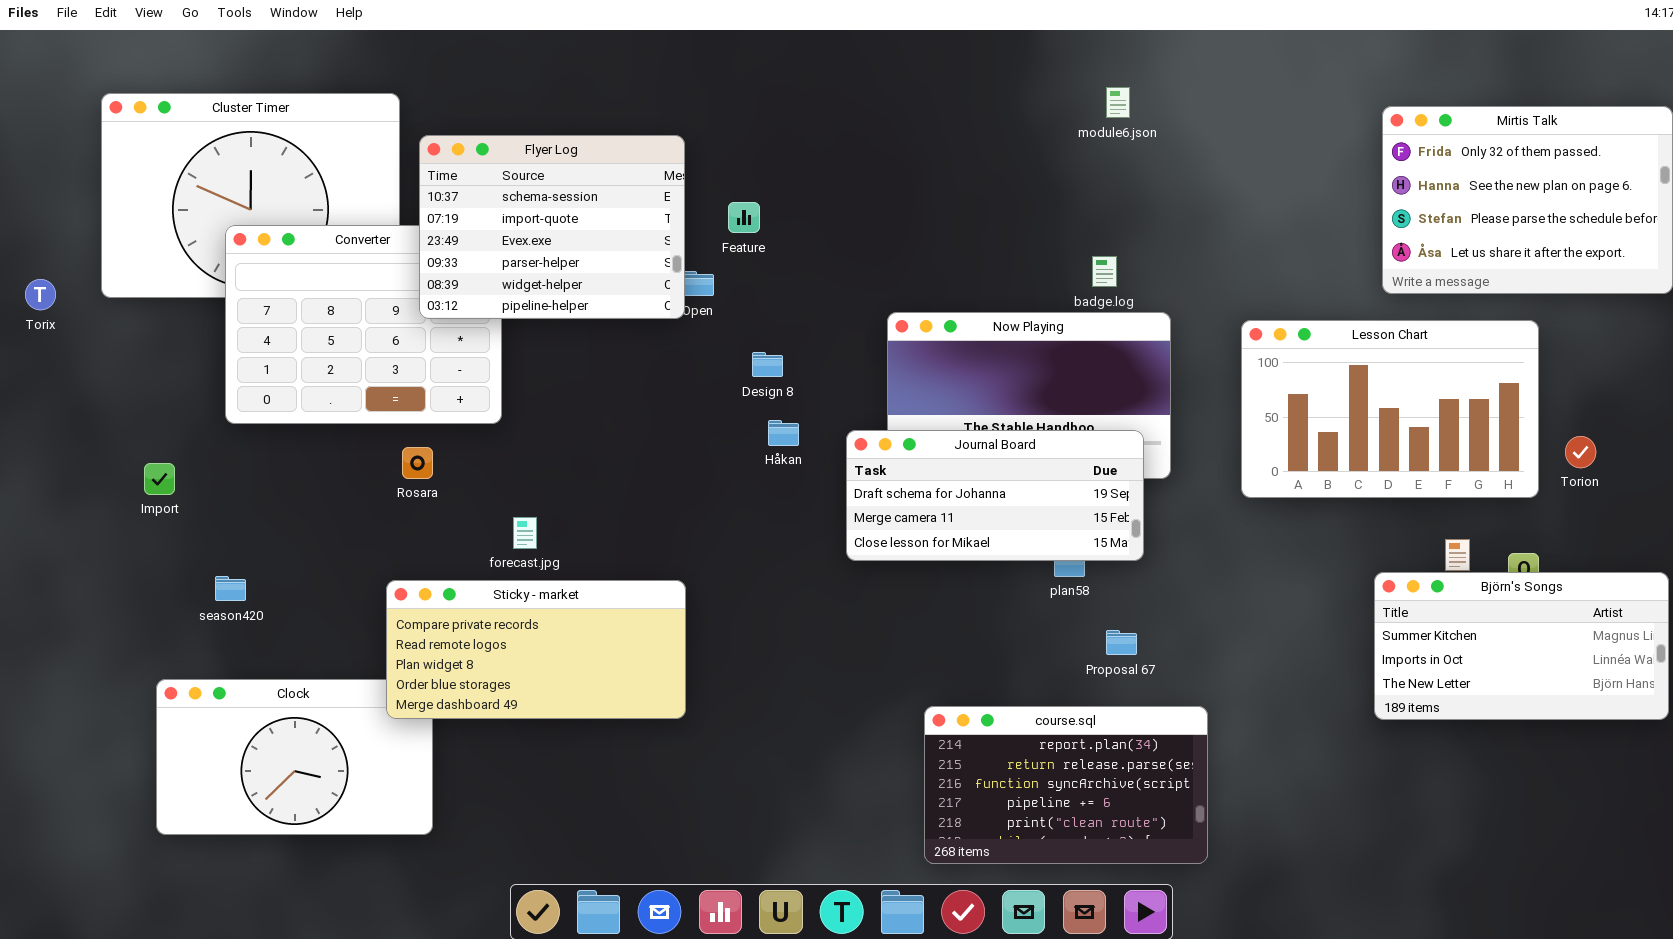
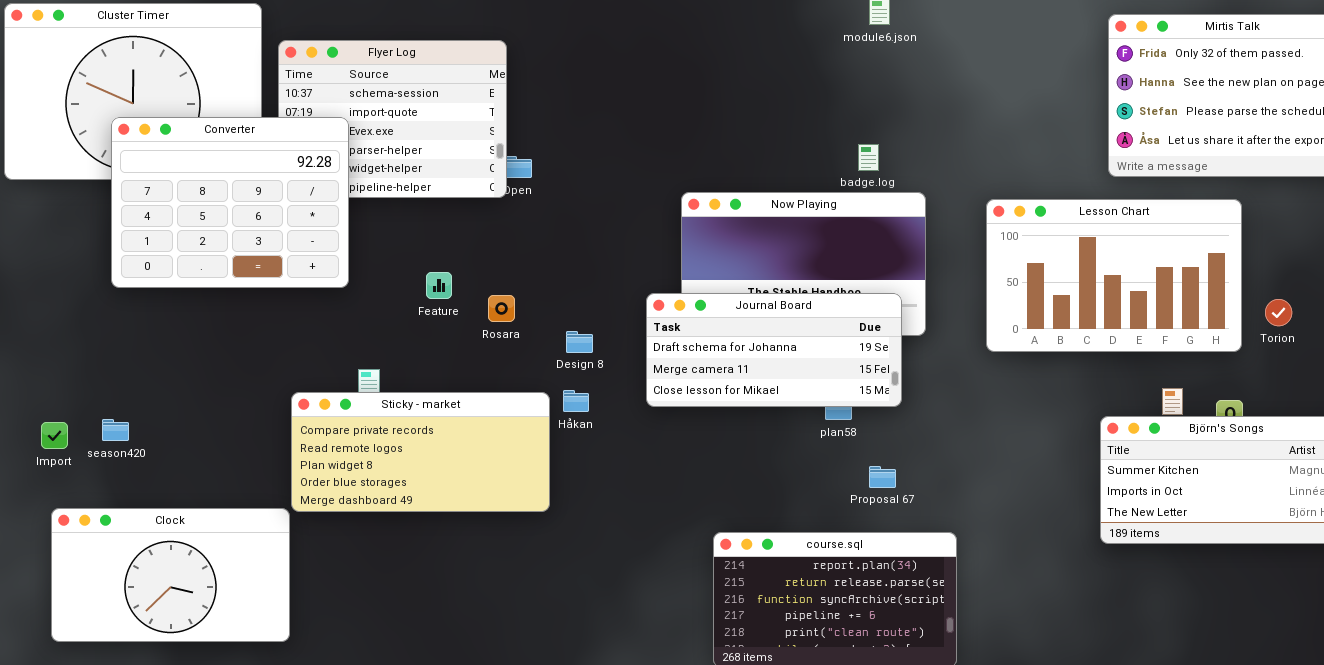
Feature: [728,202,760,233] -> [426,272,452,299], moved
Converter: [225,225,502,424] -> [111,117,349,288], raised
Design 8: [752,352,783,377] -> [566,331,593,353], moved
Håkan: [768,420,799,446] -> [563,390,589,412], moved
Rosara: [402,447,433,479] -> [488,295,515,322], moved
Import: [144,463,175,495] -> [41,422,68,449], moved
Sticky - market: [386,580,686,719] -> [291,392,550,512], moved

